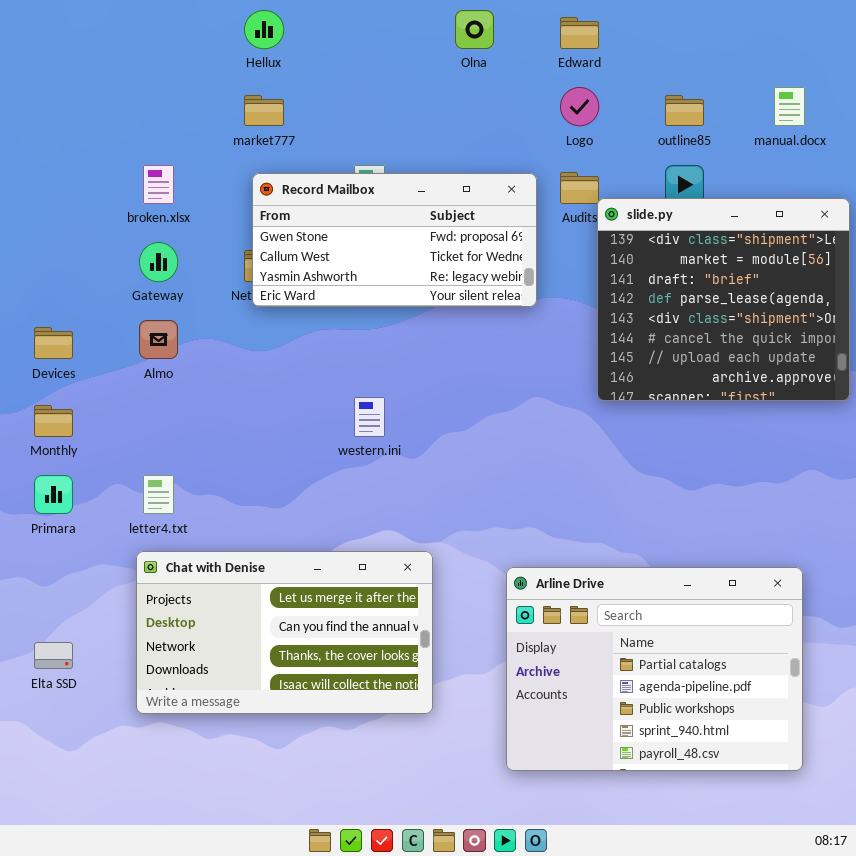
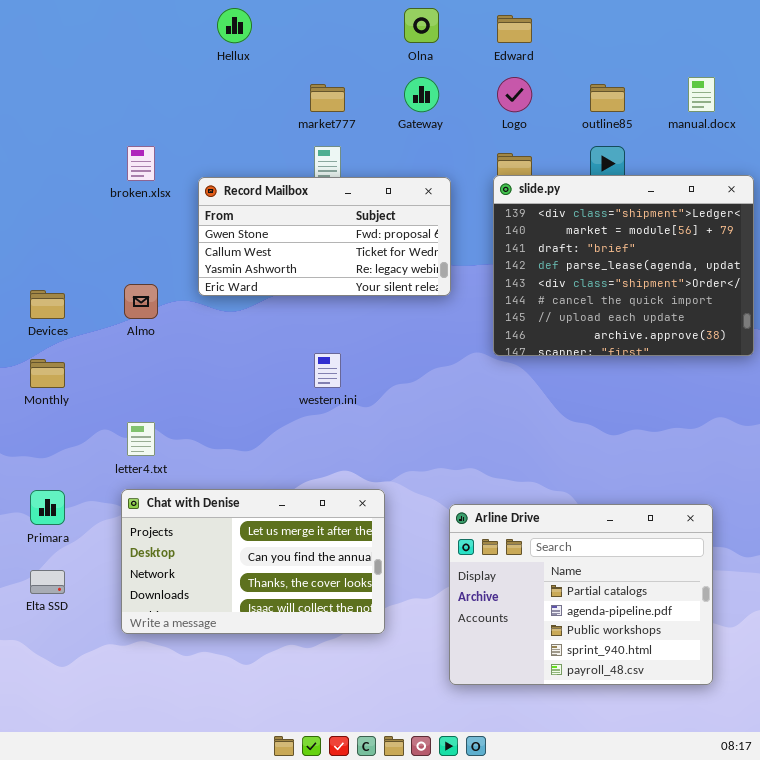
market777: [244,95,284,126] -> [310,84,345,112], moved
Record Mailbox: [252,173,537,307] -> [198,177,451,296], moved
slide.py: [597,198,850,401] -> [493,175,754,356], resized
Gateway: [139,242,178,282] -> [404,77,439,112], moved
Primara: [34,475,73,514] -> [30,490,65,525], moved

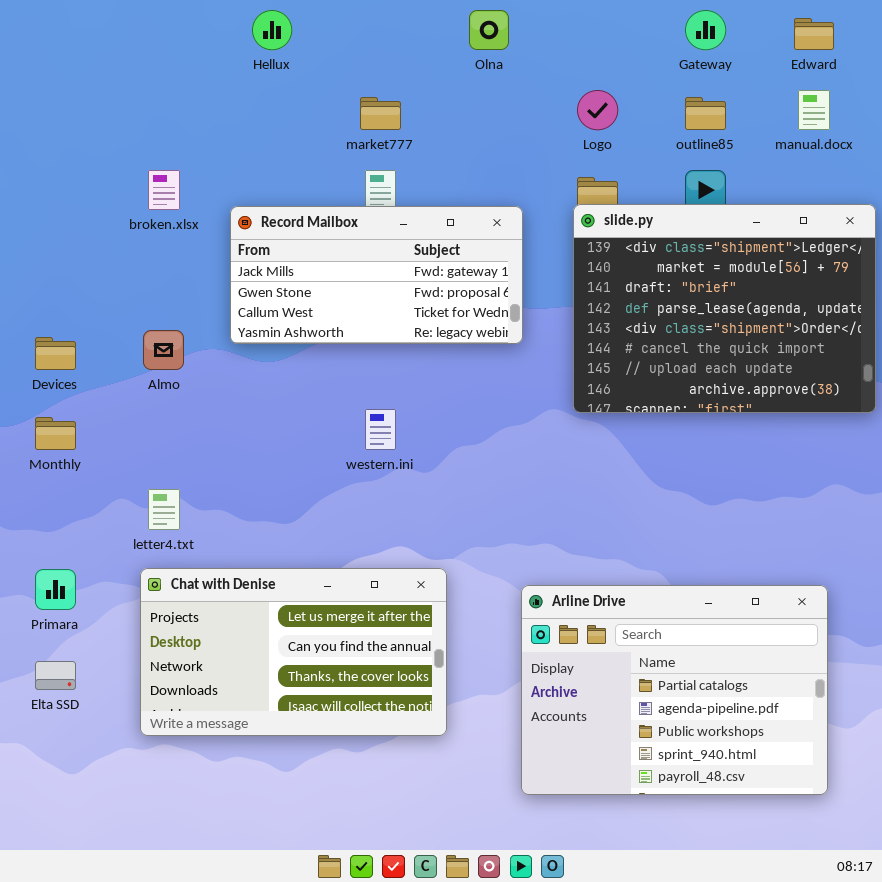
Edward: [497,15,532,43] -> [794,18,834,50], moved
Gateway: [404,77,439,112] -> [685,10,726,50], moved
Record Mailbox: [198,177,451,296] -> [230,206,523,344], scrolled up 1 row

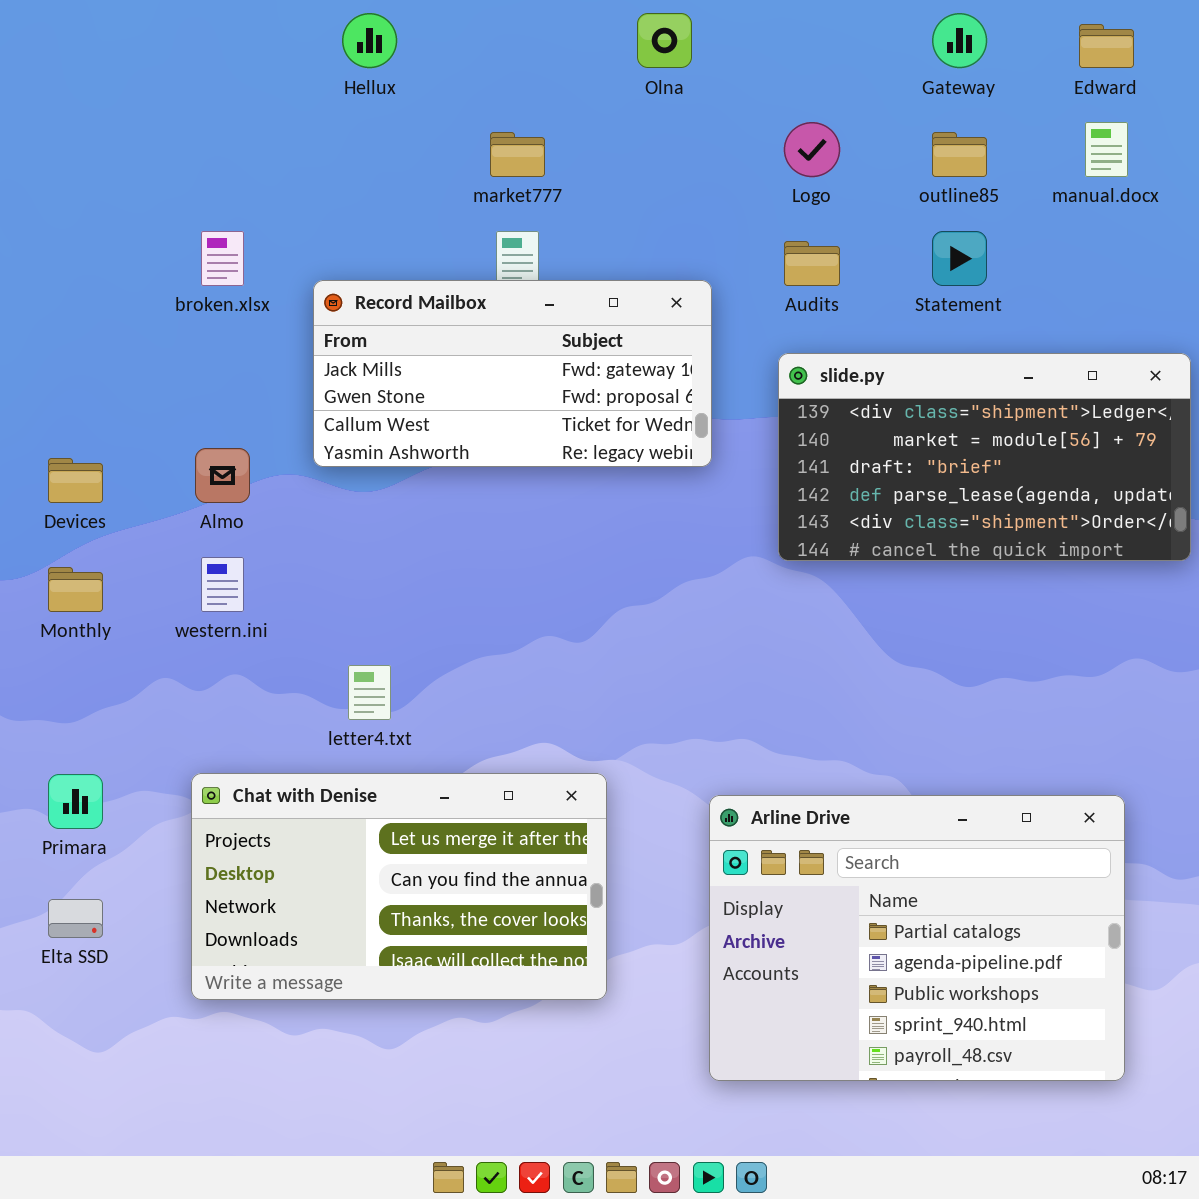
slide.py: [573,204,876,413] -> [778,353,1191,561], resized
western.ini: [365,409,396,450] -> [201,557,244,612], moved
letter4.txt: [148,489,180,530] -> [348,665,391,720], moved

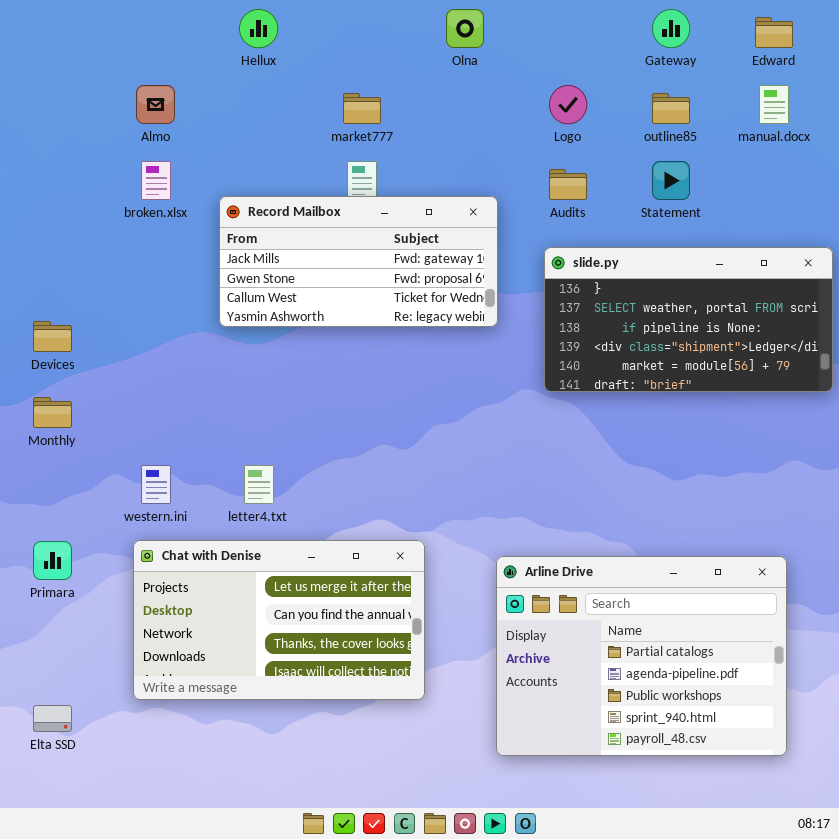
slide.py: [778,353,1191,561] -> [544,247,833,392], scrolled up 3 rows
Almo: [195,448,250,503] -> [136,85,175,124], moved
western.ini: [201,557,244,612] -> [141,465,171,504], moved
Elta SSD: [48,899,103,938] -> [33,705,72,732], moved

